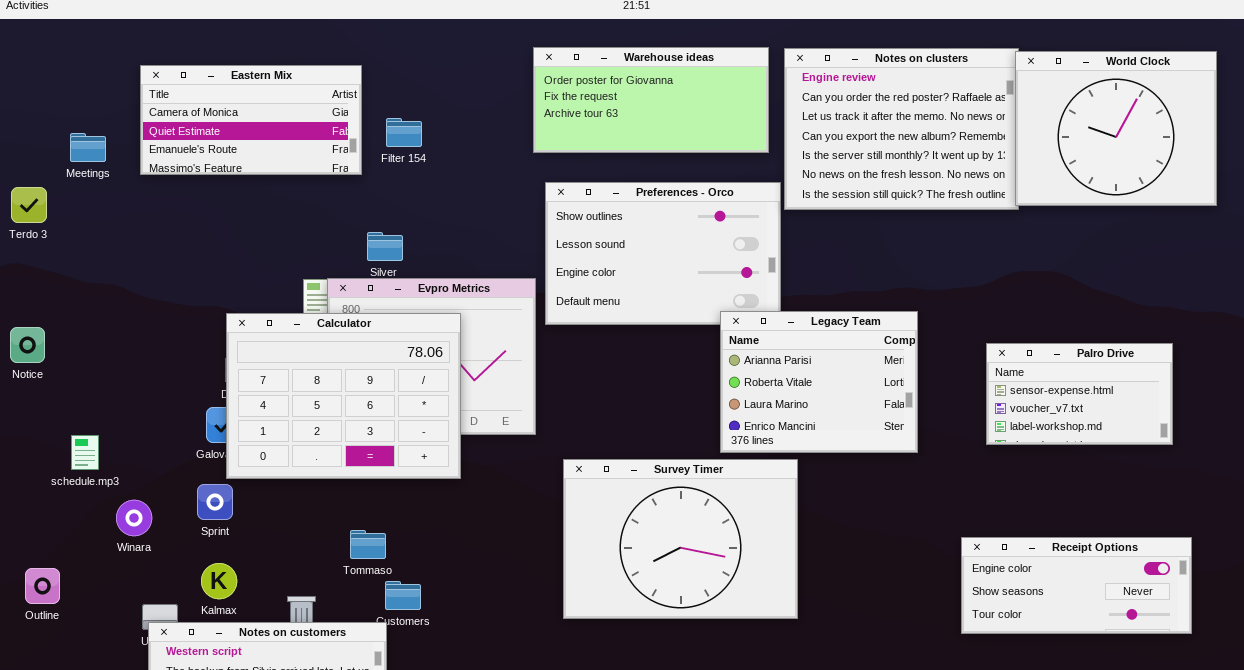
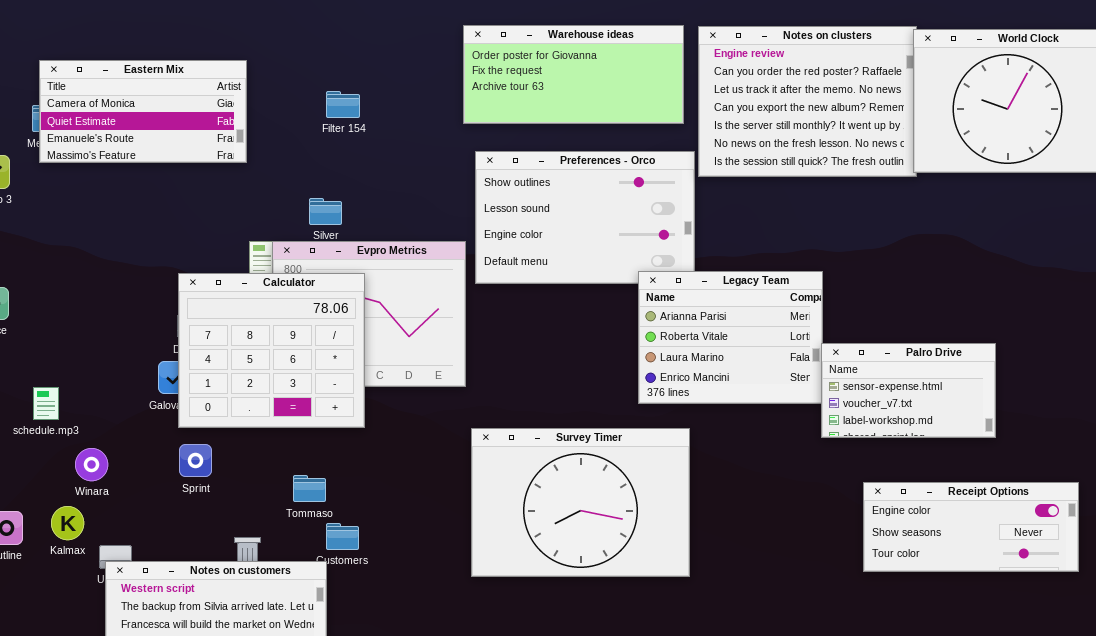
Eastern Mix: [140,65,362,175] -> [39,60,247,163], moved
Calculator: [226,313,461,479] -> [178,273,365,428], resized
Palro Drive: [986,343,1173,445] -> [821,343,996,438], moved
Survey Timer: [563,459,798,619] -> [471,428,690,577], moved
Sprint: [197,484,233,520] -> [179,444,212,477], moved
Kalmax: [201,563,237,599] -> [51,506,84,540], moved

